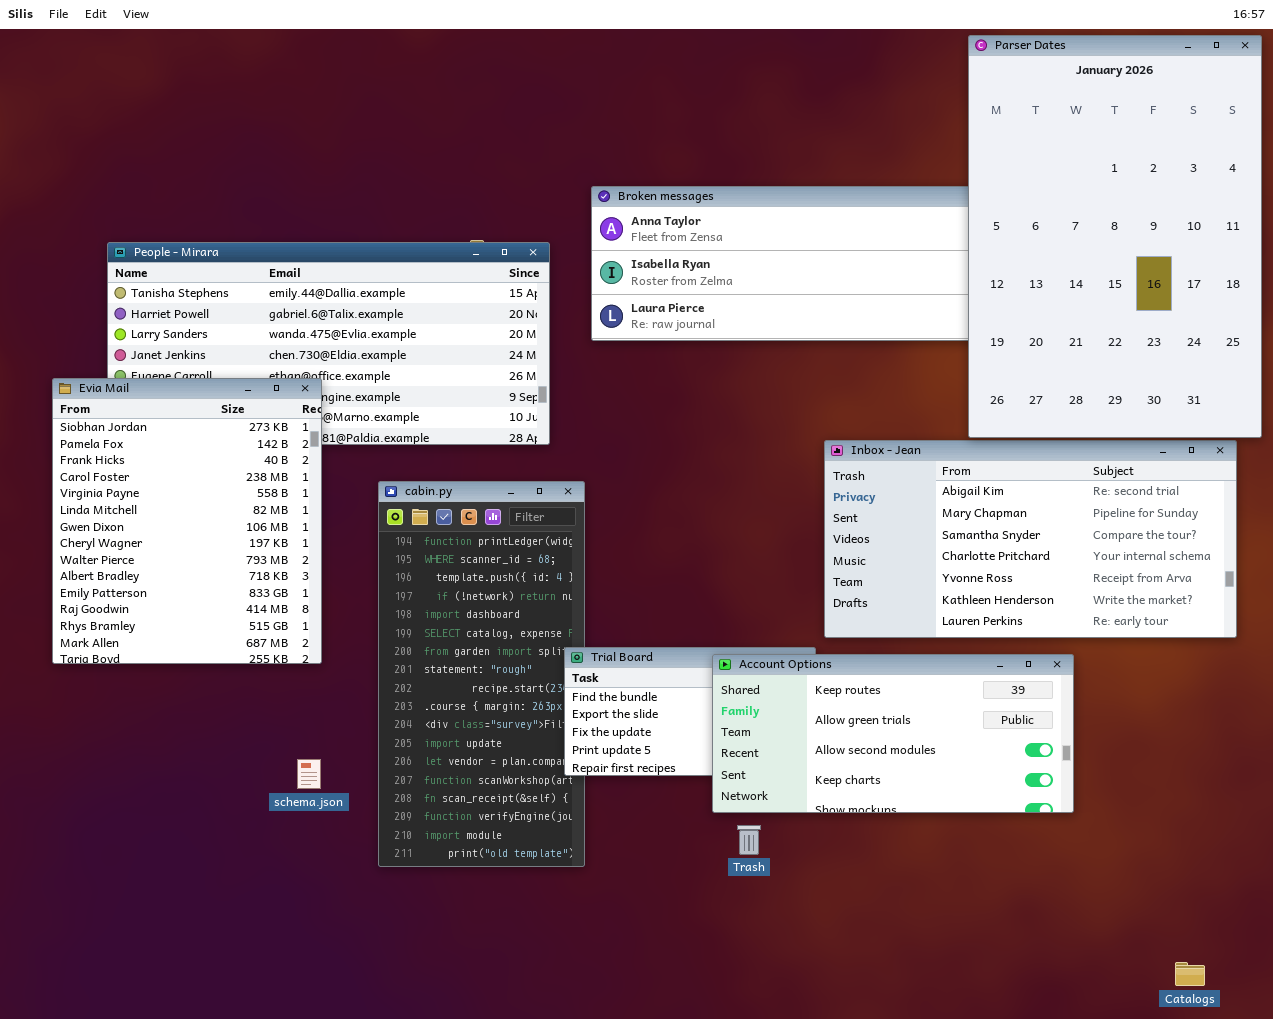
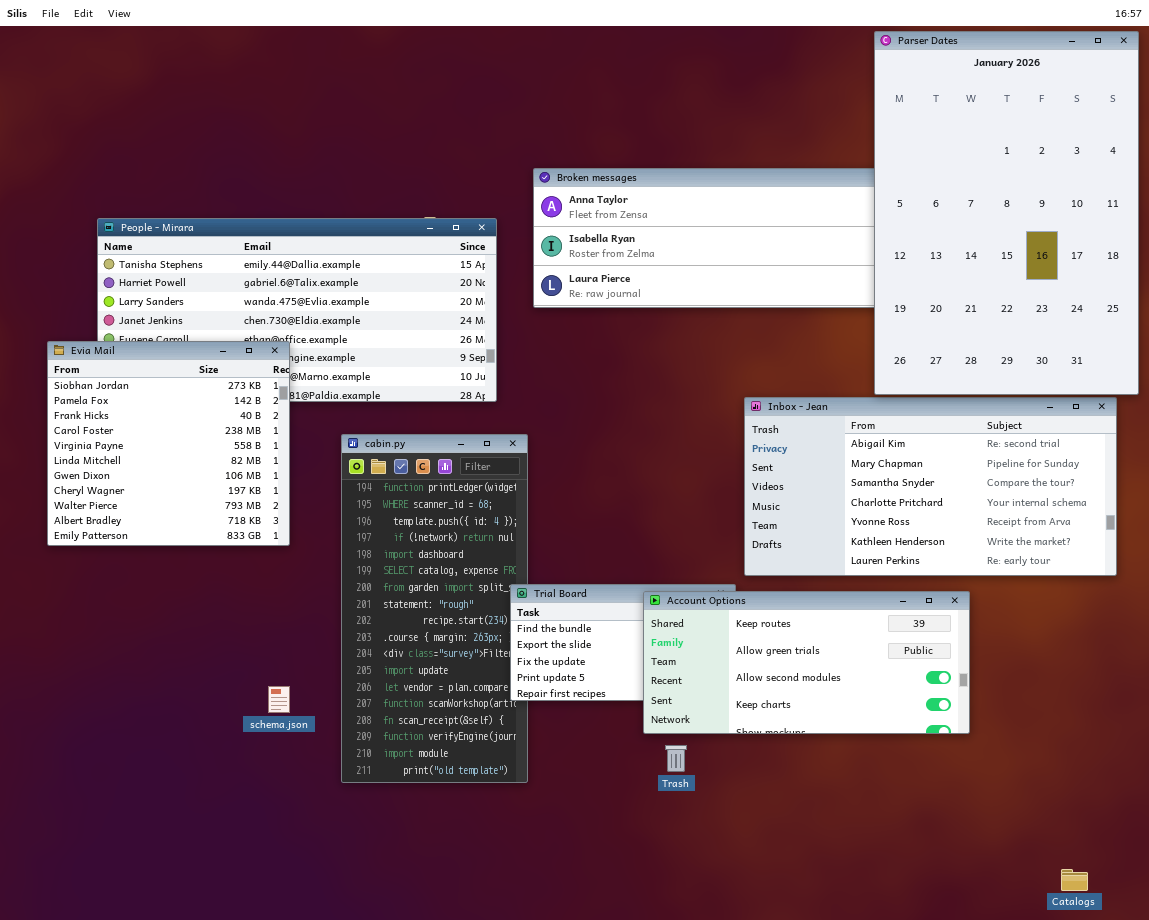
Evia Mail: [52,378,322,664] -> [47,341,290,546], resized

